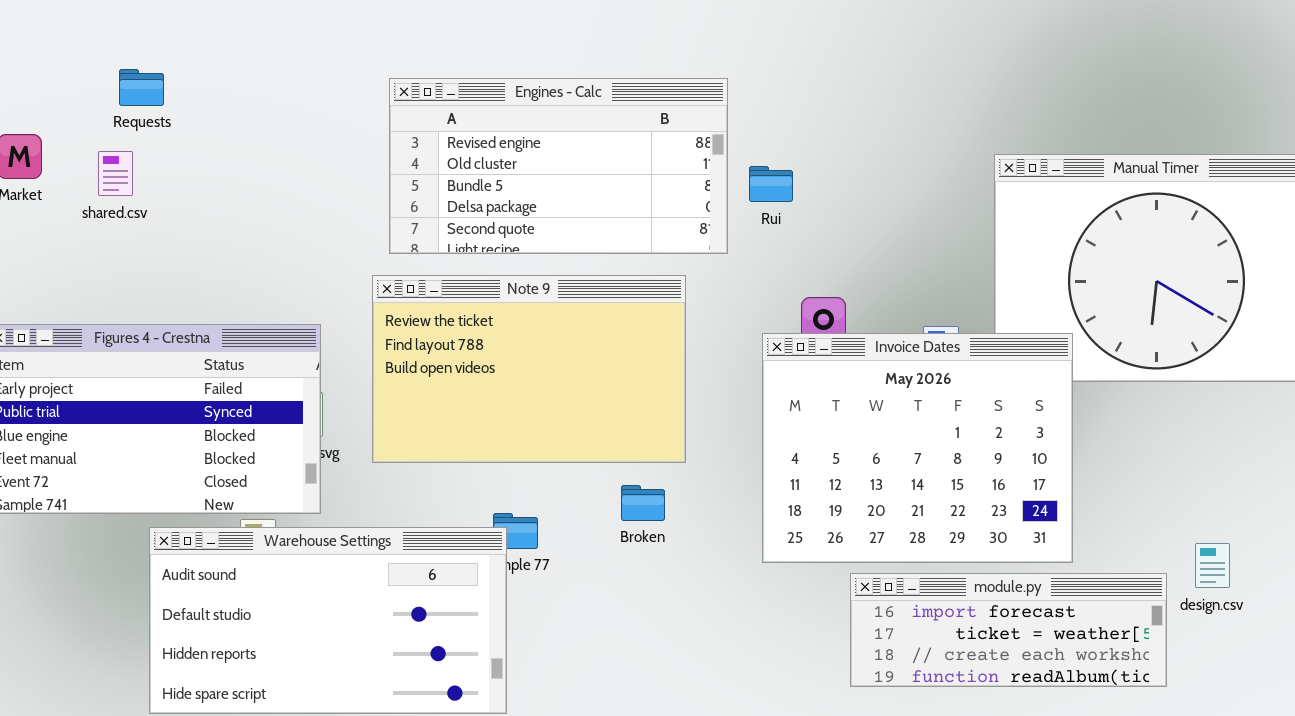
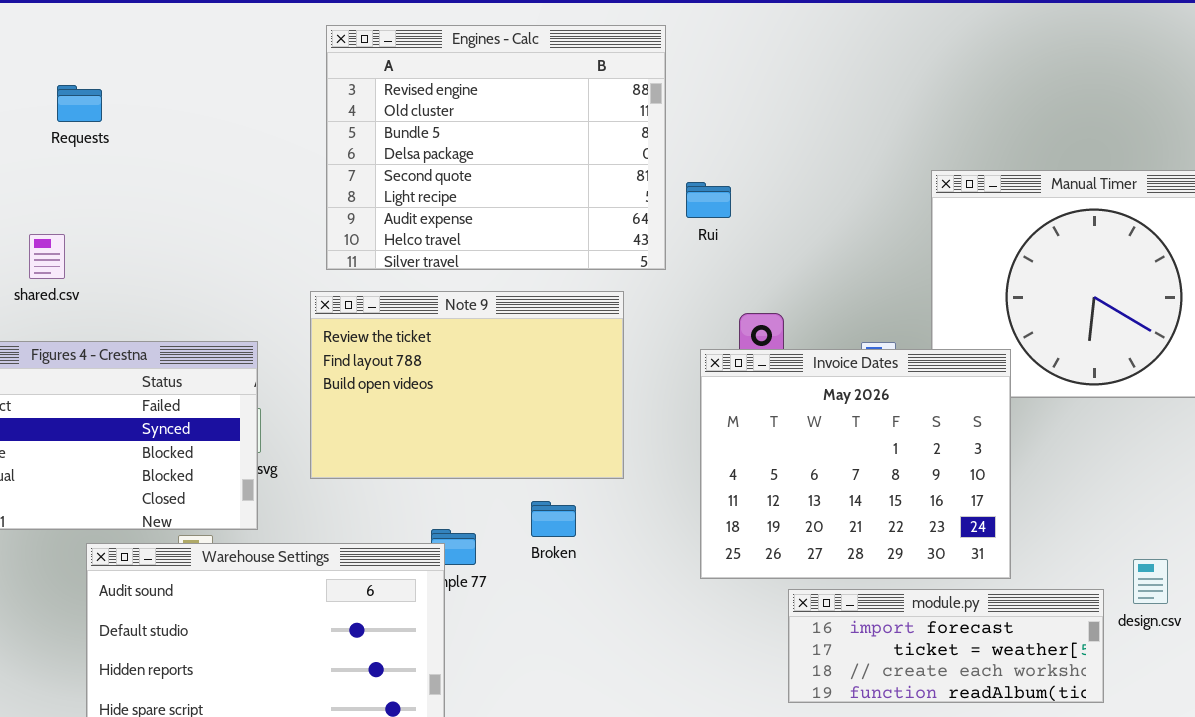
Engines - Calc: [389,78,728,254] -> [326,25,666,270], resized
shared.csv: [98,151,133,196] -> [29,234,65,279], moved
Broken: [621,485,665,521] -> [531,501,576,537], moved

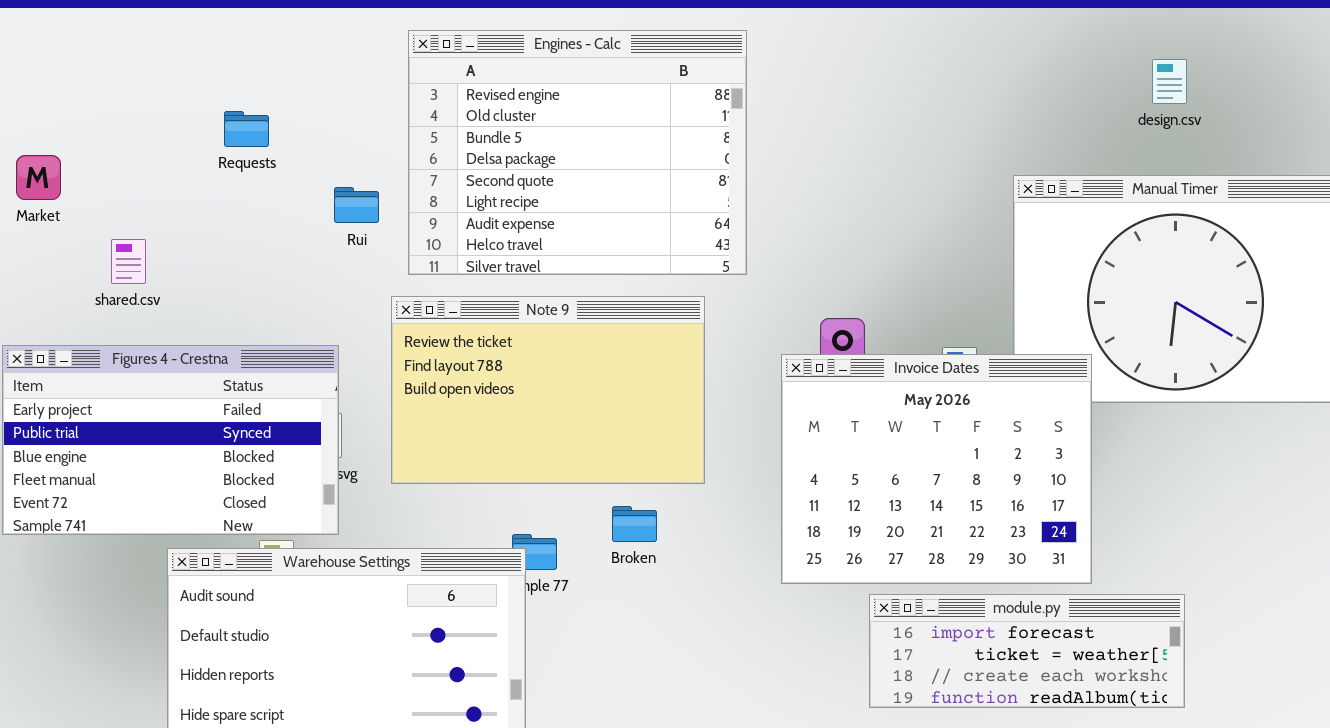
Requests: [57,85,102,122] -> [224,111,269,147], moved
Rui: [686,182,731,218] -> [334,187,379,223], moved
design.csv: [1133,559,1168,604] -> [1152,59,1187,104], moved

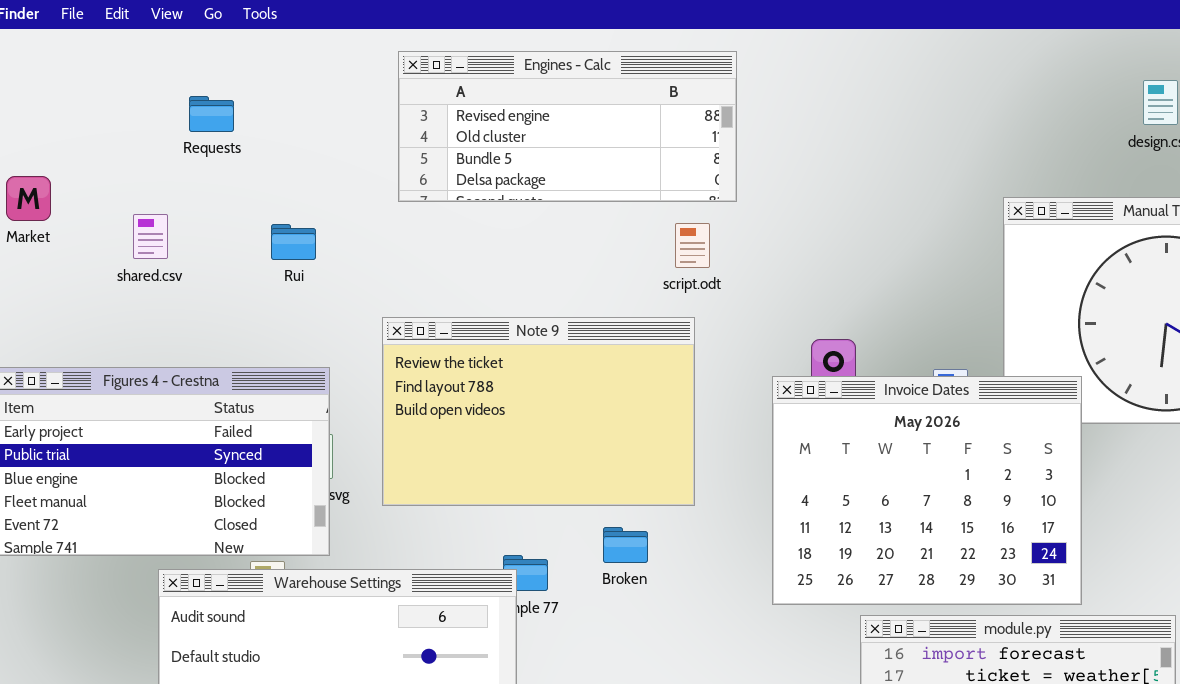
Engines - Calc: [408,30,747,275] -> [398,51,737,202], resized
Requests: [224,111,269,147] -> [189,96,234,132], moved
Rui: [334,187,379,223] -> [271,224,316,260], moved
shared.csv: [111,239,146,284] -> [133,214,168,259], moved

